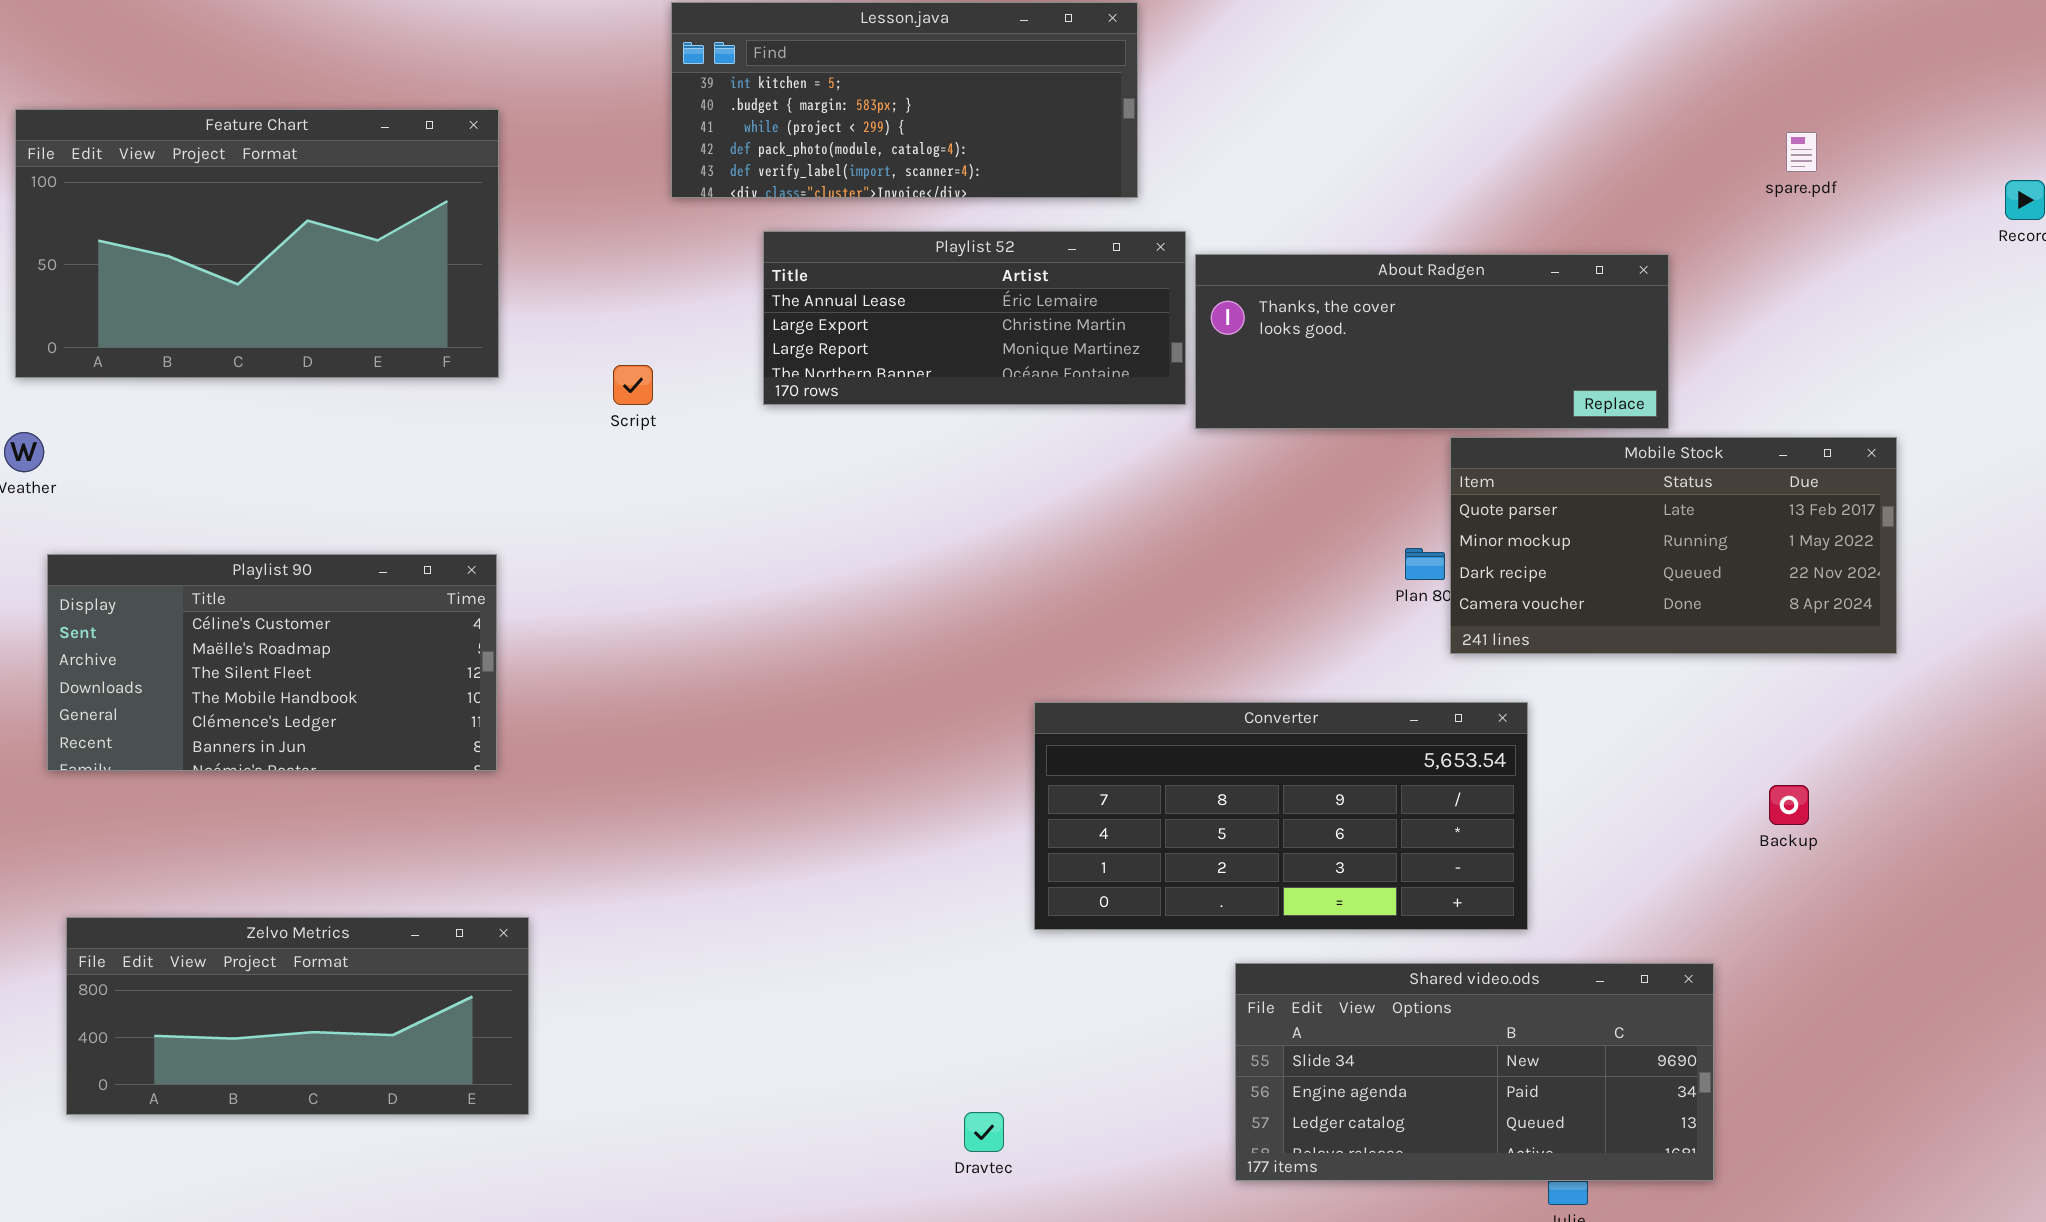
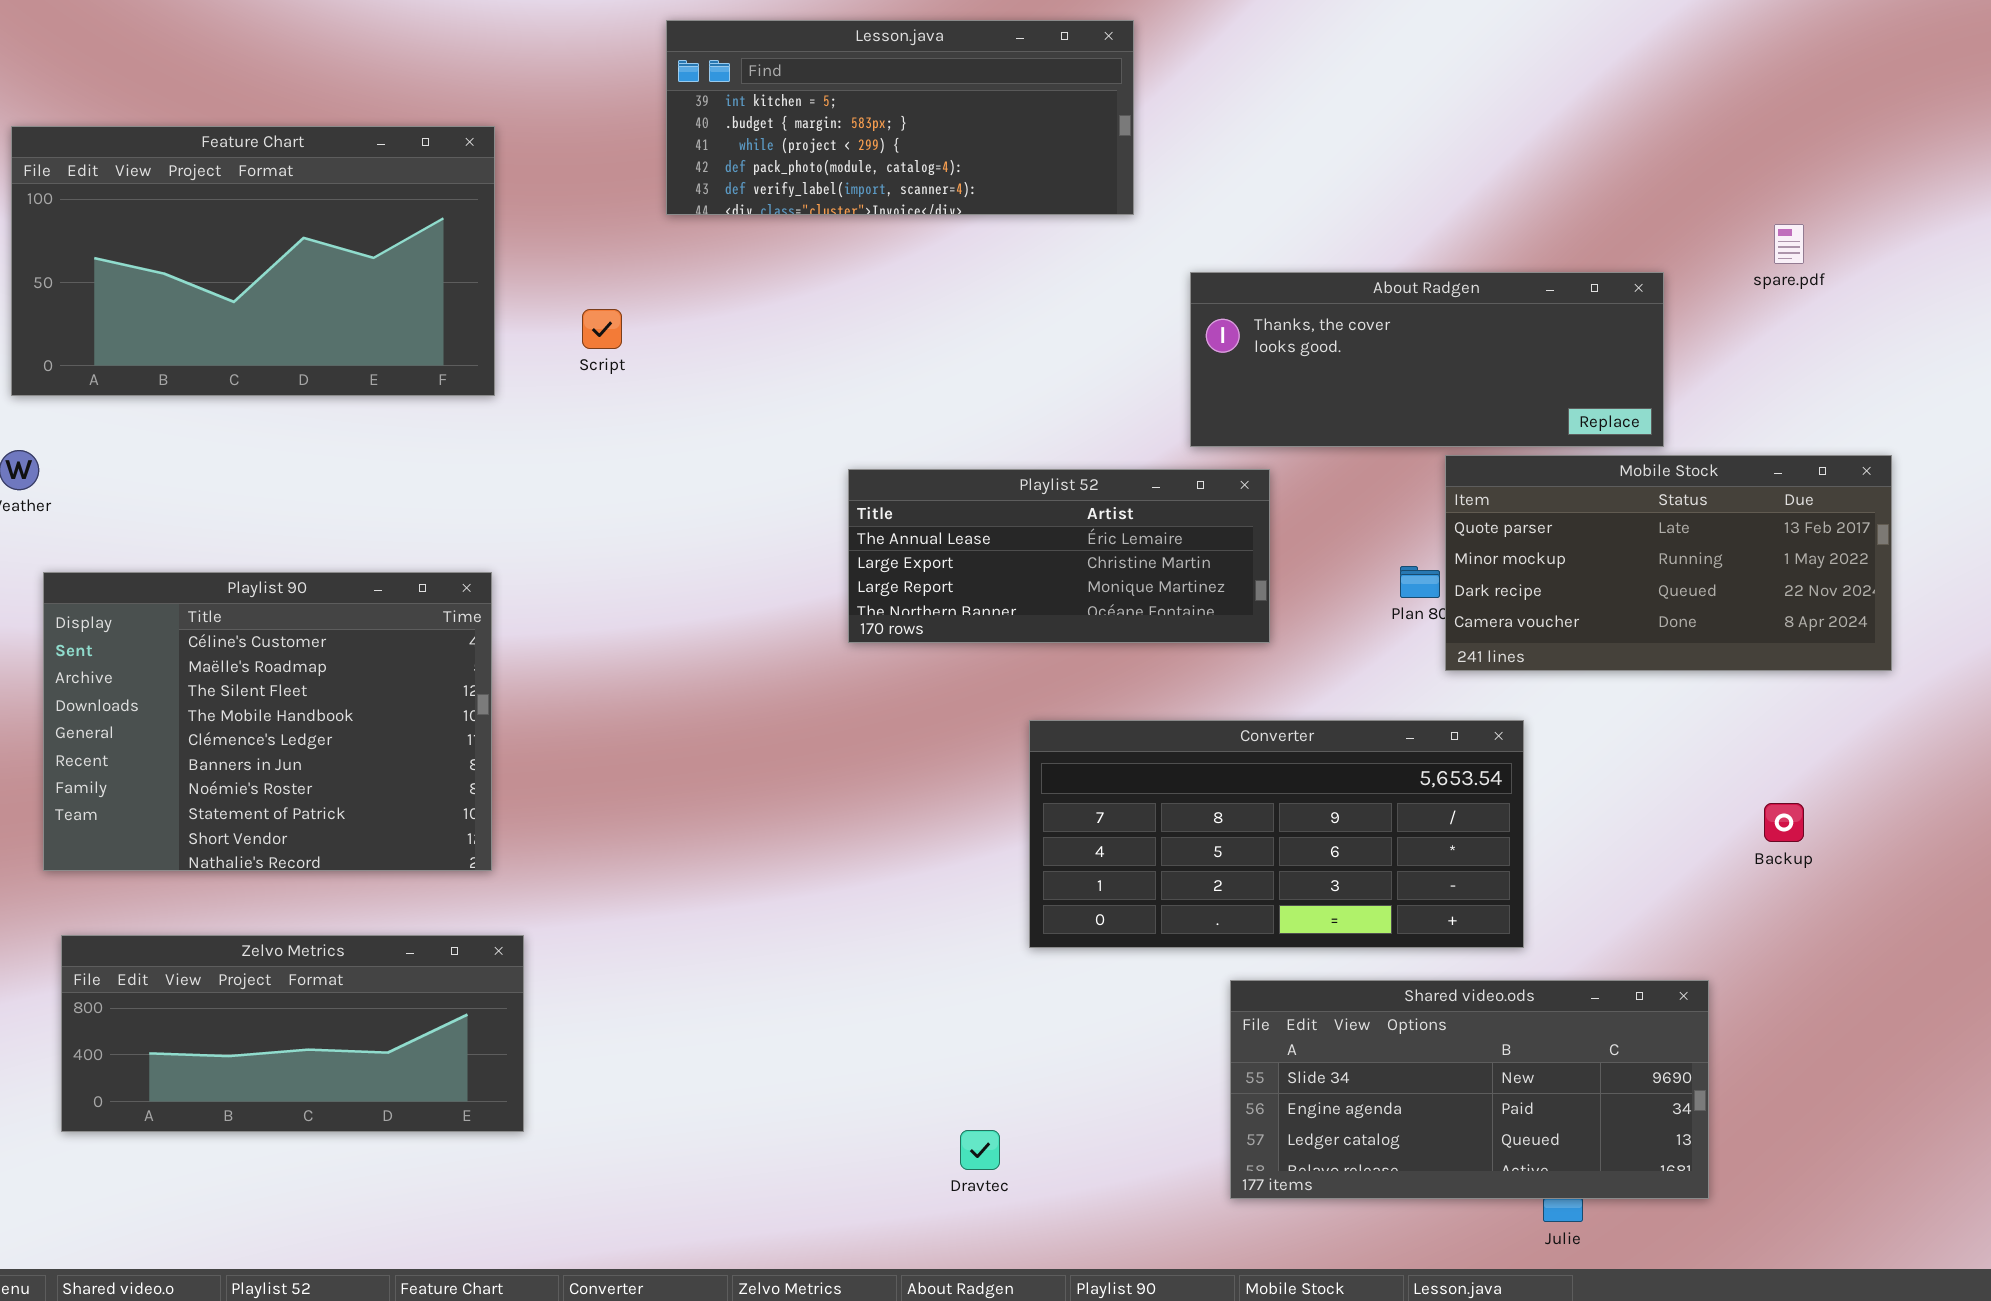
spare.pdf: [1786,132,1817,172] -> [1774,224,1804,264], moved
Playlist 52: [763,231,1186,405] -> [848,469,1270,643], moved
Script: [613,365,653,405] -> [582,309,622,349], moved
Playlist 90: [47,554,497,771] -> [43,572,492,871], resized

